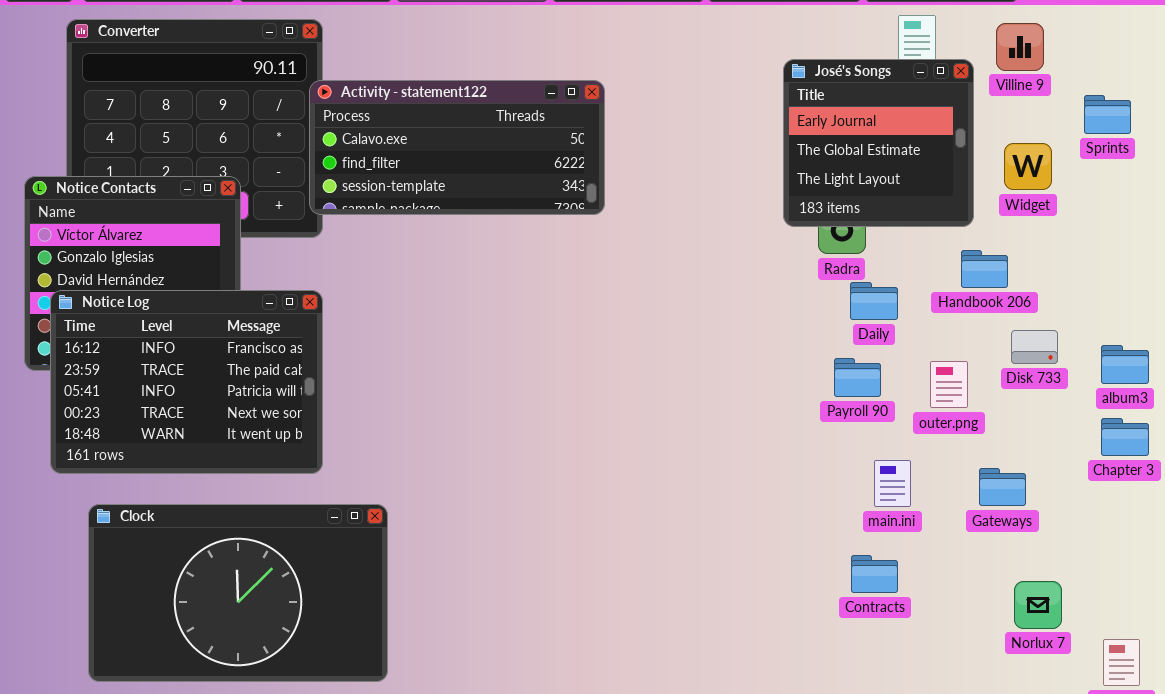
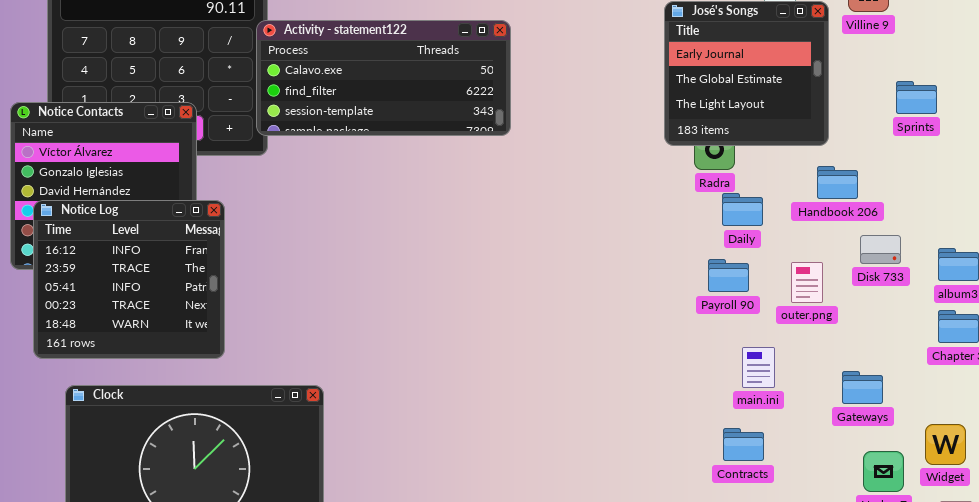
Sprints: [1084,95,1131,134] -> [896,81,937,114], moved
Widget: [1004,143,1052,190] -> [925,424,966,465], moved
Notice Log: [50,290,323,474] -> [33,200,225,359], resized
Gateways: [979,468,1026,506] -> [842,371,883,404], moved

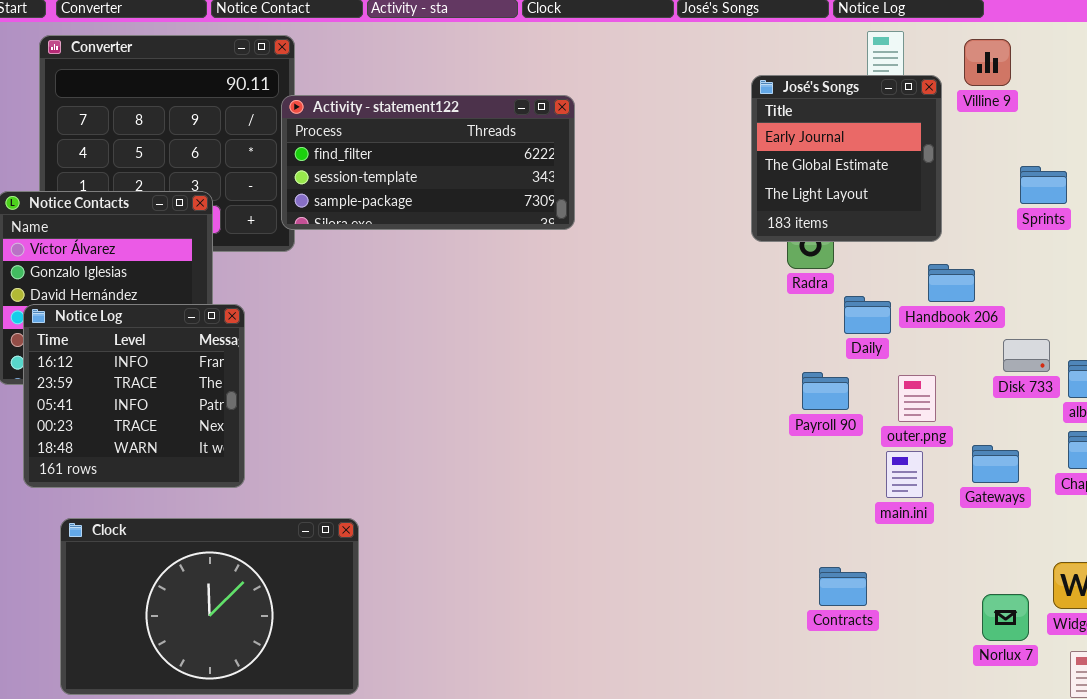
Activity - statement122: [256,20,511,136] -> [281,95,575,230], scrolled down 1 row
Daily: [722,193,763,226] -> [844,296,891,334], moved
Disk 733: [860,235,901,264] -> [1003,339,1050,372], moved
main.ini: [742,347,775,388] -> [886,451,923,498], moved
Gateways: [842,371,883,404] -> [972,445,1019,483], moved

